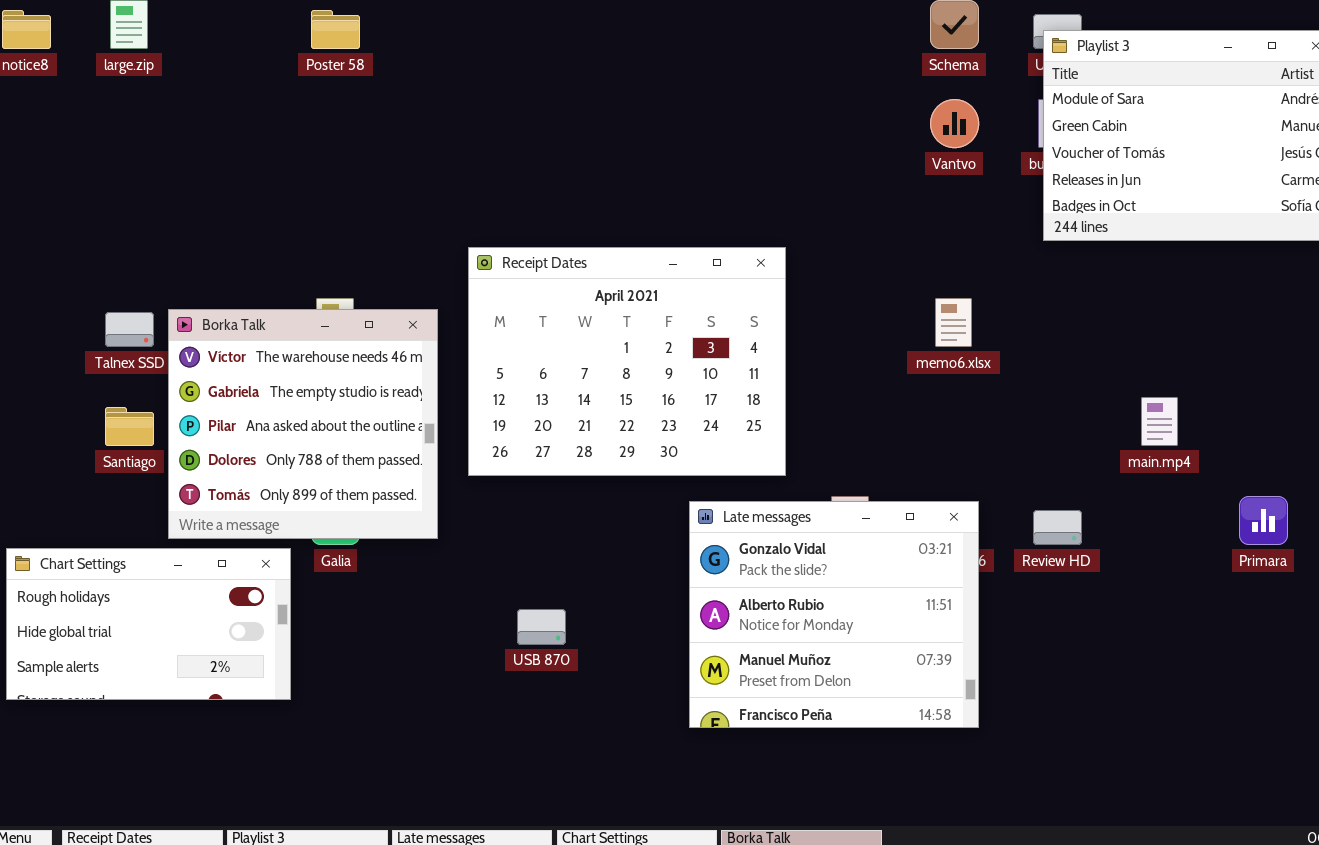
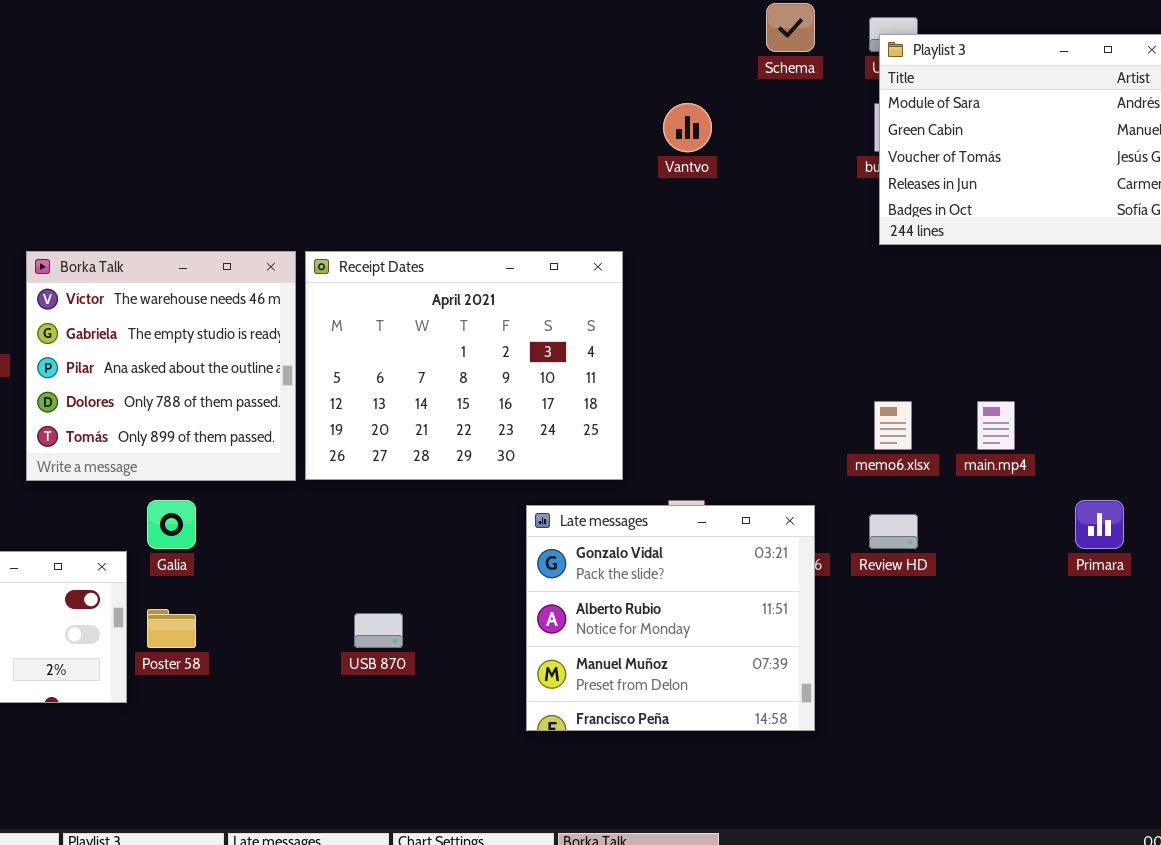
Poster 58: [311,10,360,49] -> [147,609,196,648], moved
Vantvo: [930,99,979,148] -> [663,103,712,152], moved
memo6.xlsx: [935,298,972,347] -> [874,401,912,450], moved
Borka Talk: [168,309,438,539] -> [26,251,296,481], moved

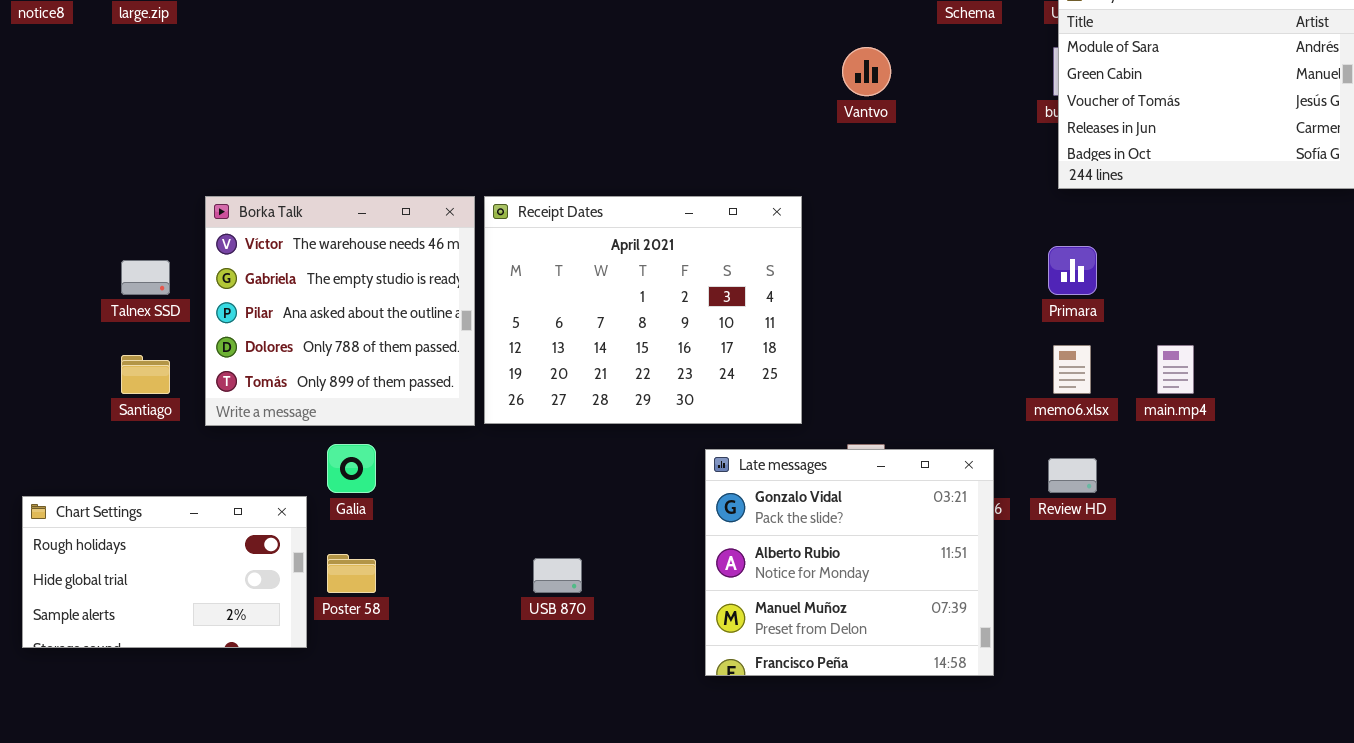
Primara: [1075,500,1124,549] -> [1048,246,1097,295], moved

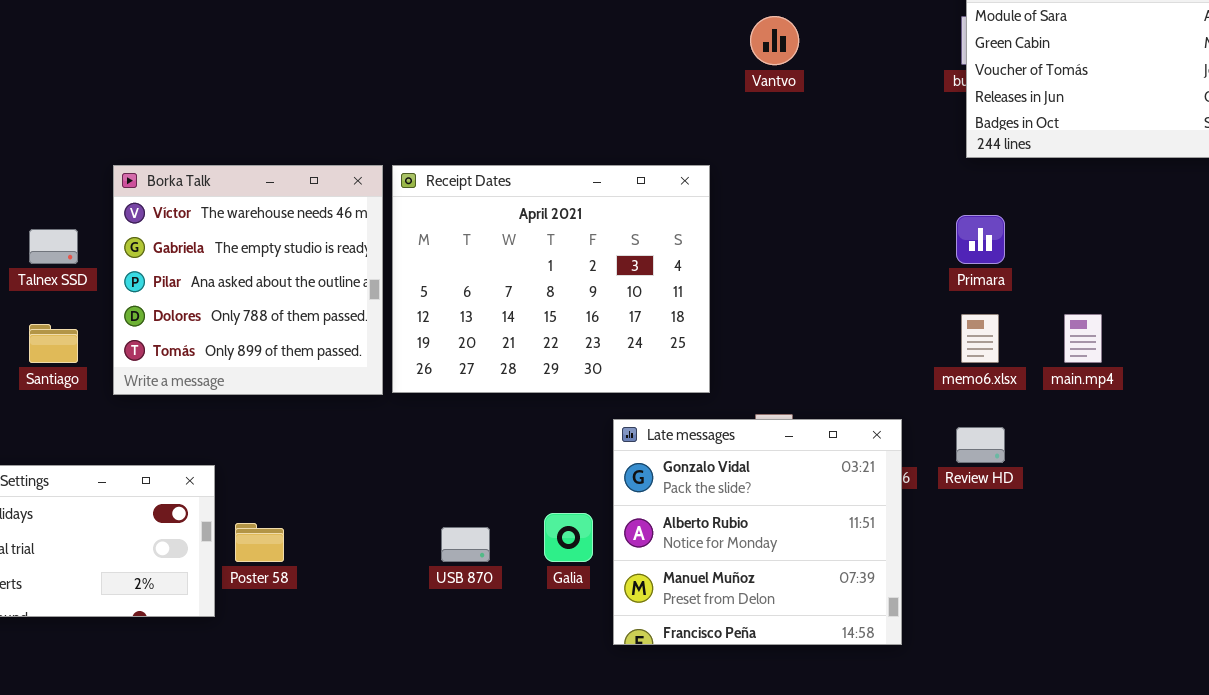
Galia: [327,444,376,493] -> [544,513,593,562], moved

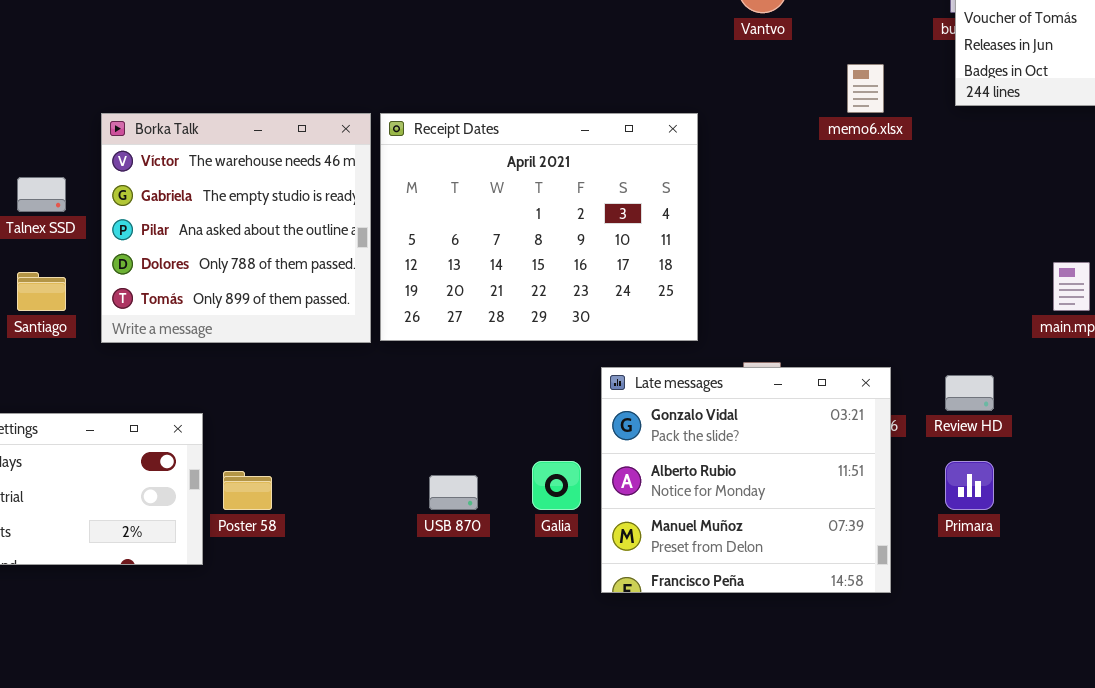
Primara: [956,215,1005,264] -> [945,461,994,510], moved
memo6.xlsx: [961,314,999,363] -> [847,64,884,113], moved

